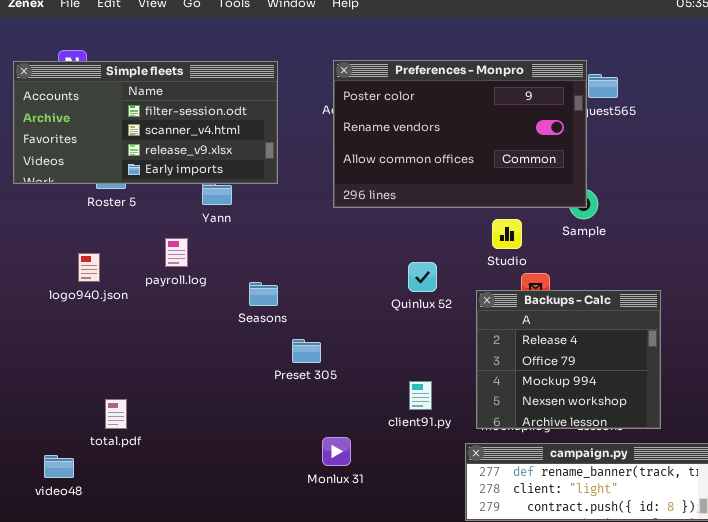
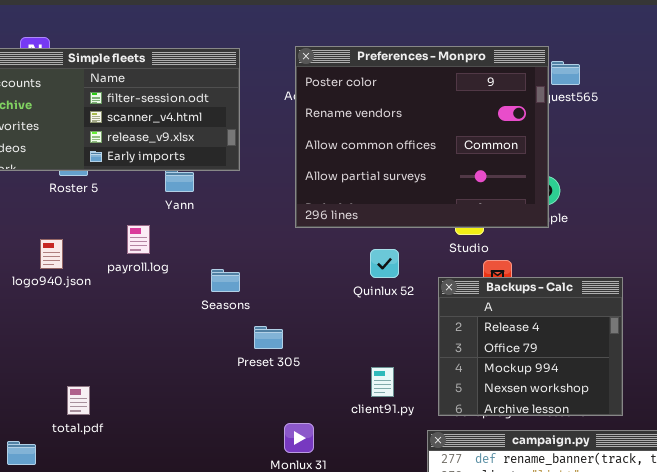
Preferences - Monpro: [333,60,587,208] -> [295,46,549,228], resized

